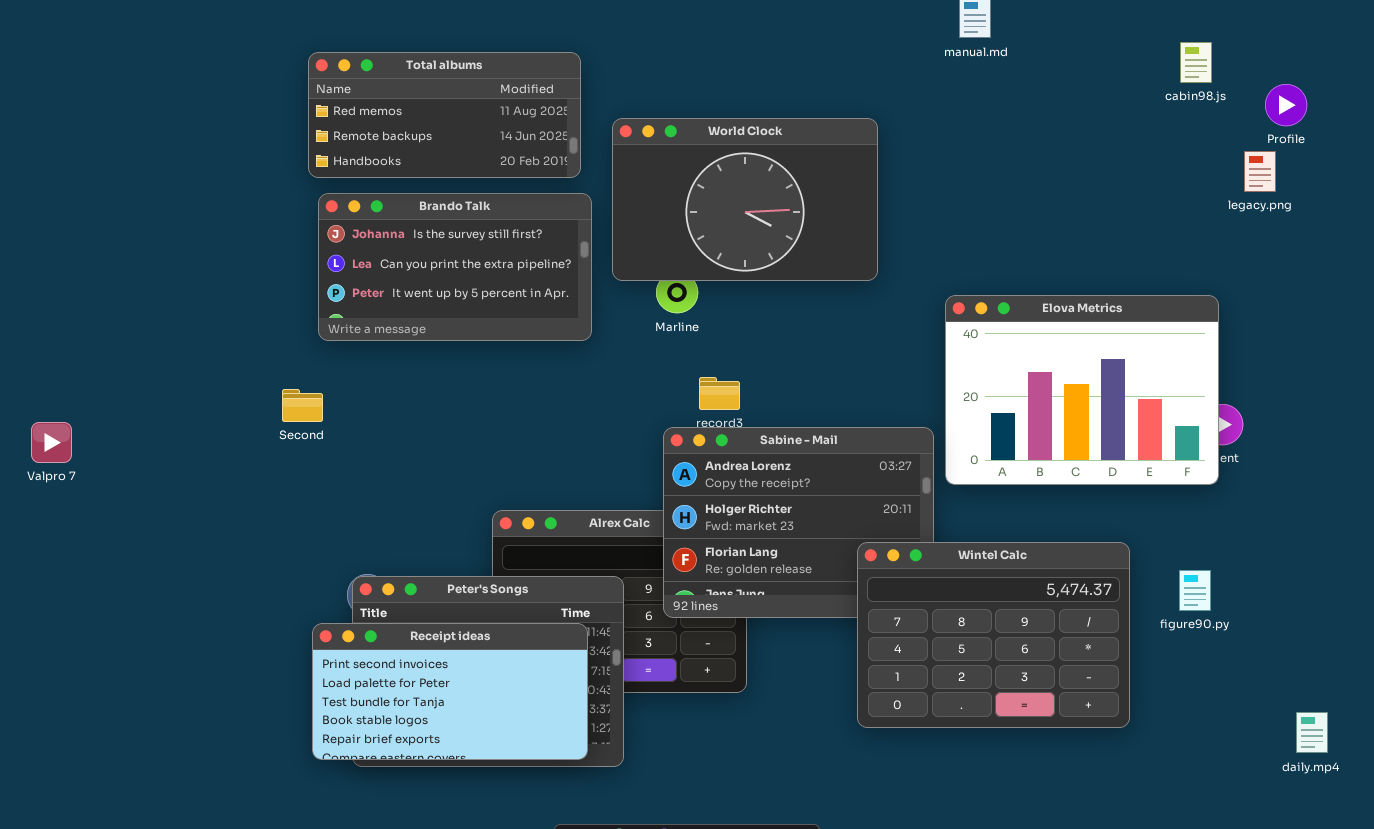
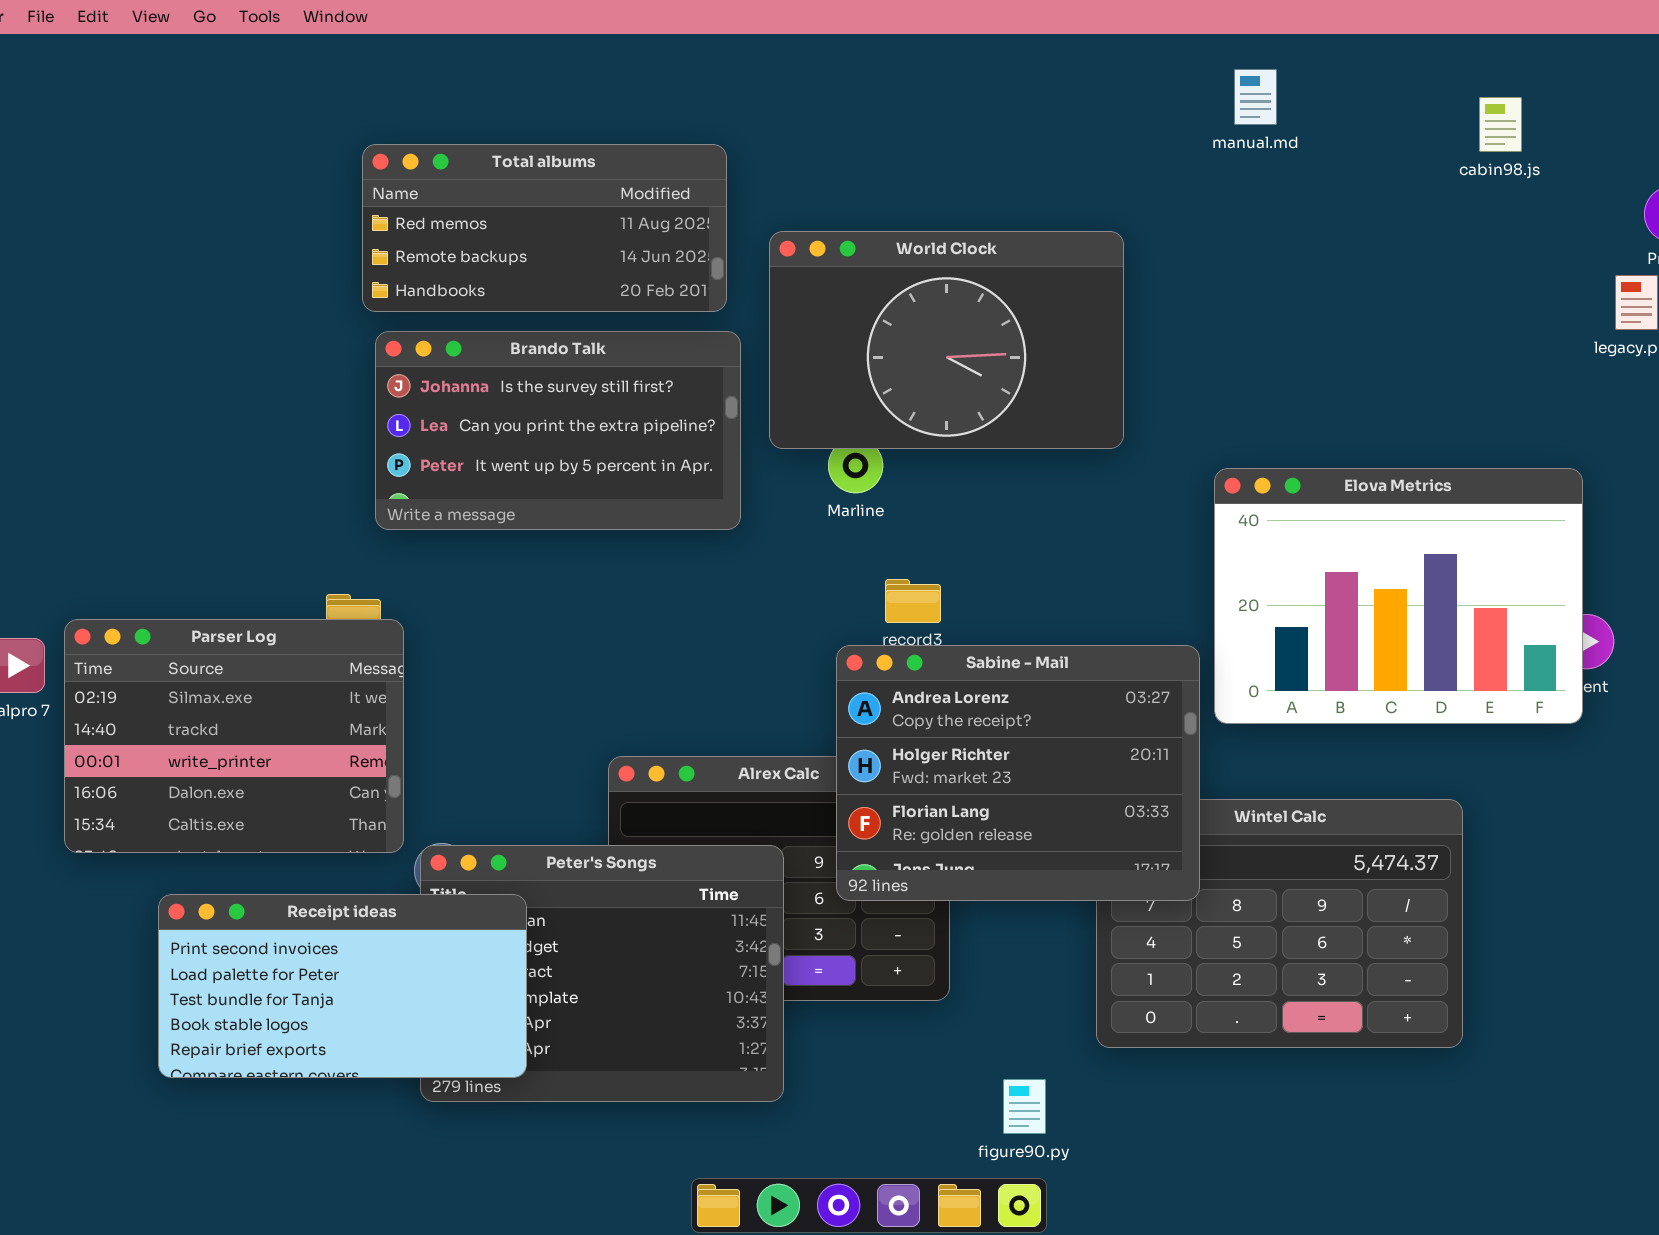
cabin98.js: [1180,42,1212,83] -> [1479,97,1522,152], moved
Parser Log: none -> [64,619,404,853], opened
Sabine - Mail: [663,427,934,618] -> [836,645,1200,901], raised
figure90.py: [1179,570,1211,611] -> [1003,1079,1046,1134], moved
Receipt ideas: [312,623,588,760] -> [158,894,527,1078], moved

